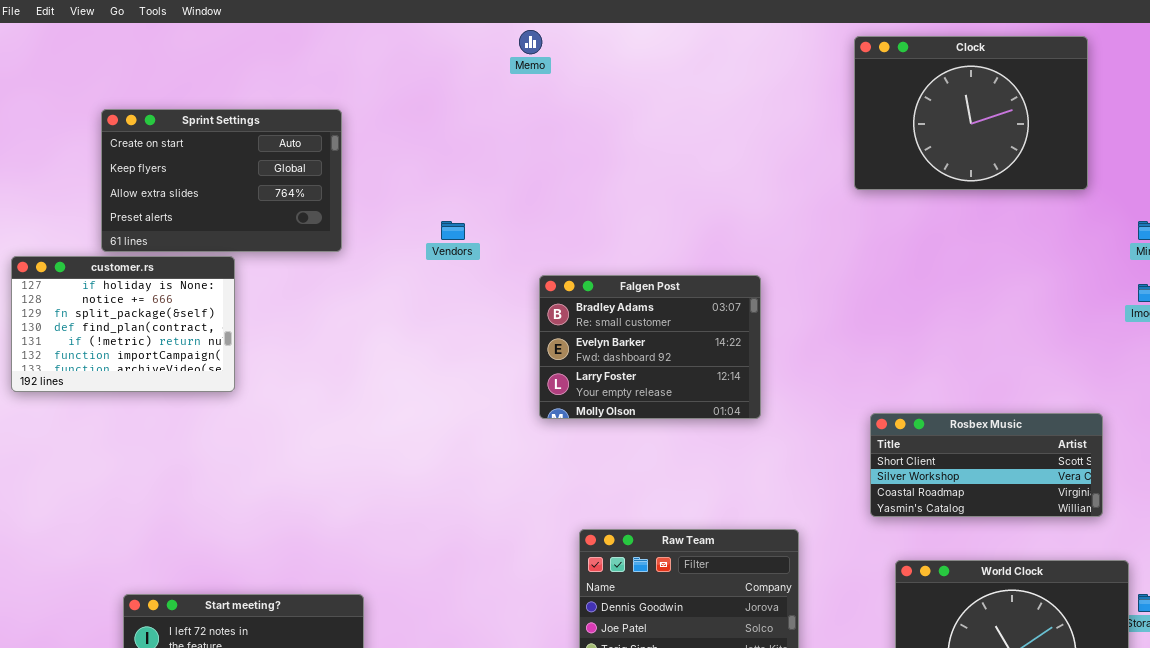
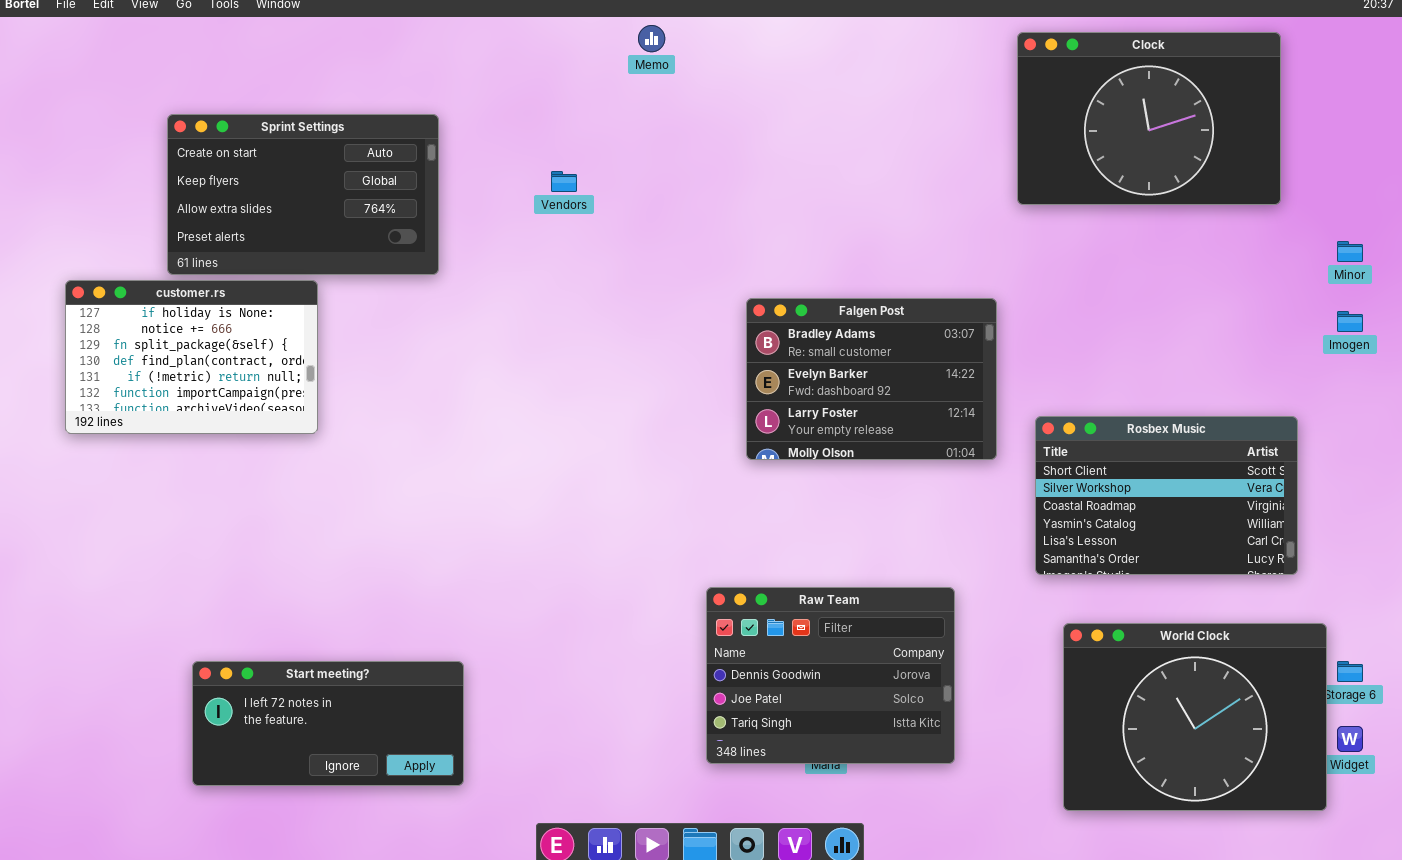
Vendors: [441,221,465,240] -> [551,171,577,192], moved
Falgen Post: [539,275,761,419] -> [746,298,997,460], moved
Rosbex Music: [870,413,1103,517] -> [1035,416,1298,575], resized

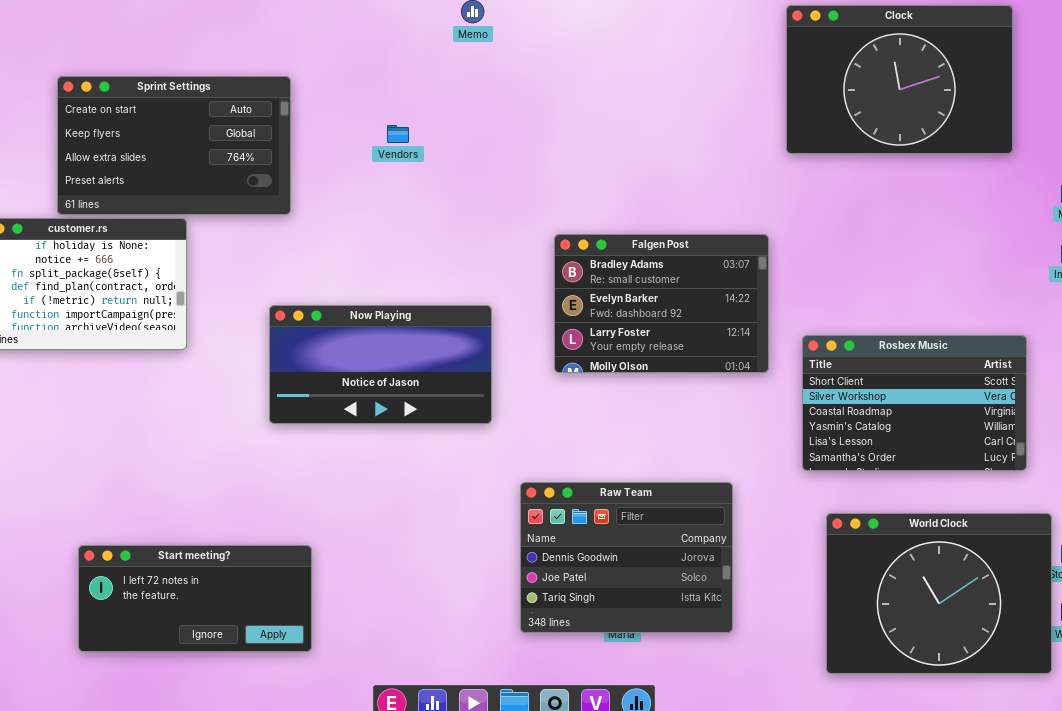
Now Playing: none -> [269,305,492,424], opened

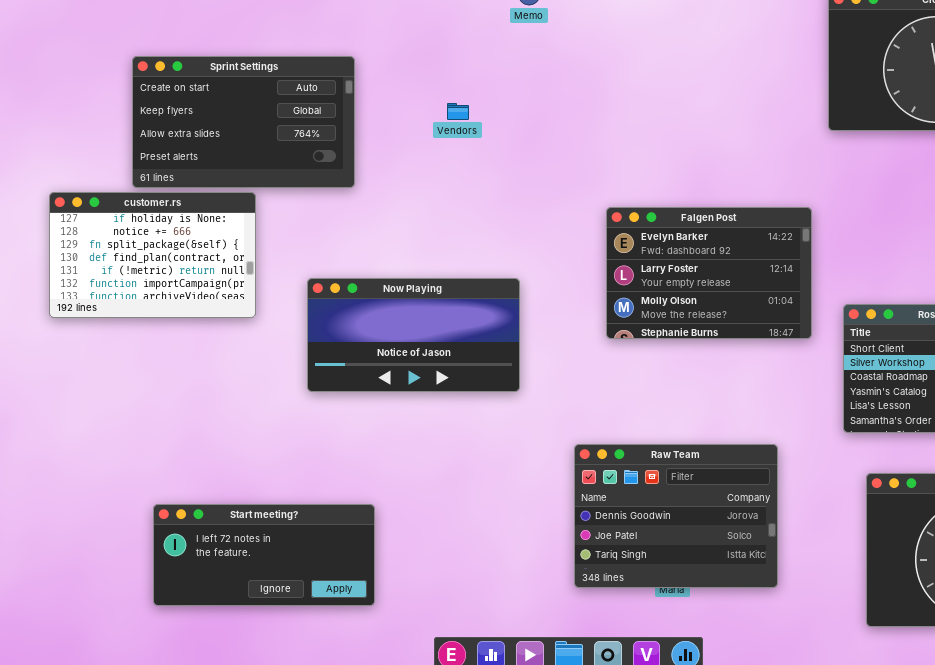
Falgen Post: [554,234,769,373] -> [606,207,812,339], scrolled down 1 row
Now Playing: [269,305,492,424] -> [307,278,520,392], moved

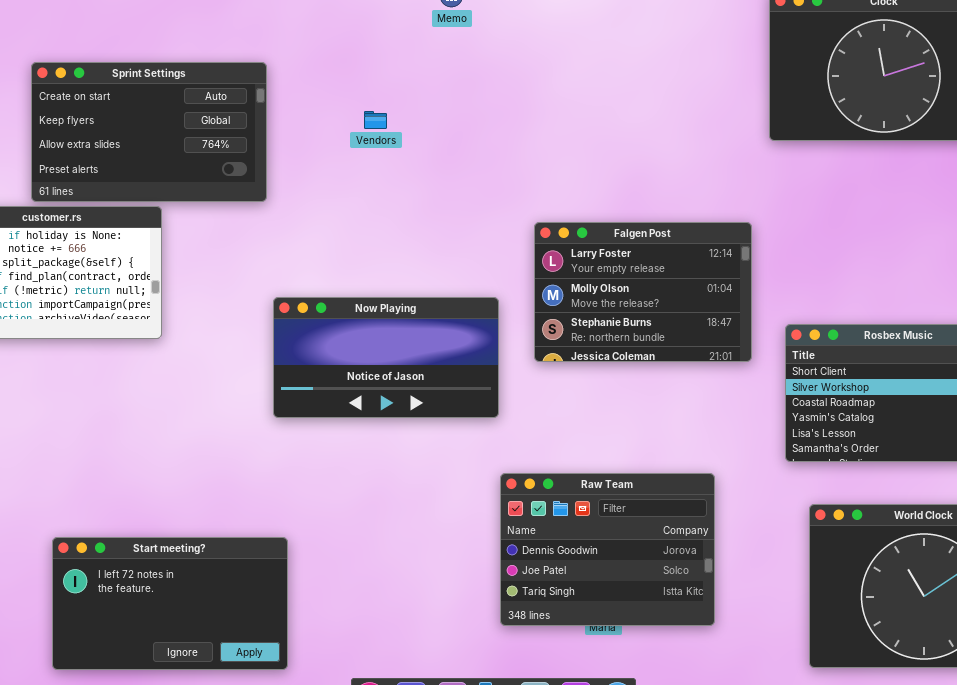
Falgen Post: [606,207,812,339] -> [534,222,752,362], scrolled down 1 row
Now Playing: [307,278,520,392] -> [273,297,499,418], moved
Start meeting?: [153,504,375,606] -> [52,537,288,670], resized

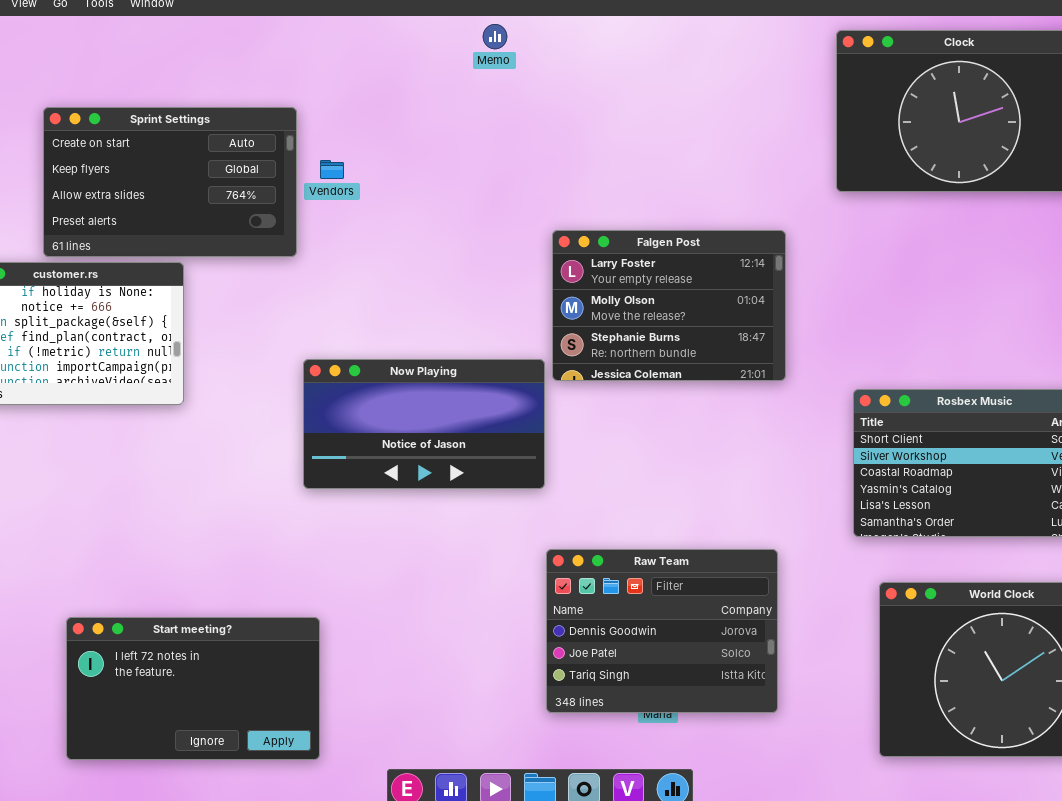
Vendors: [364,111,387,129] -> [320,160,344,179], moved
Falgen Post: [534,222,752,362] -> [552,230,786,381], moved

